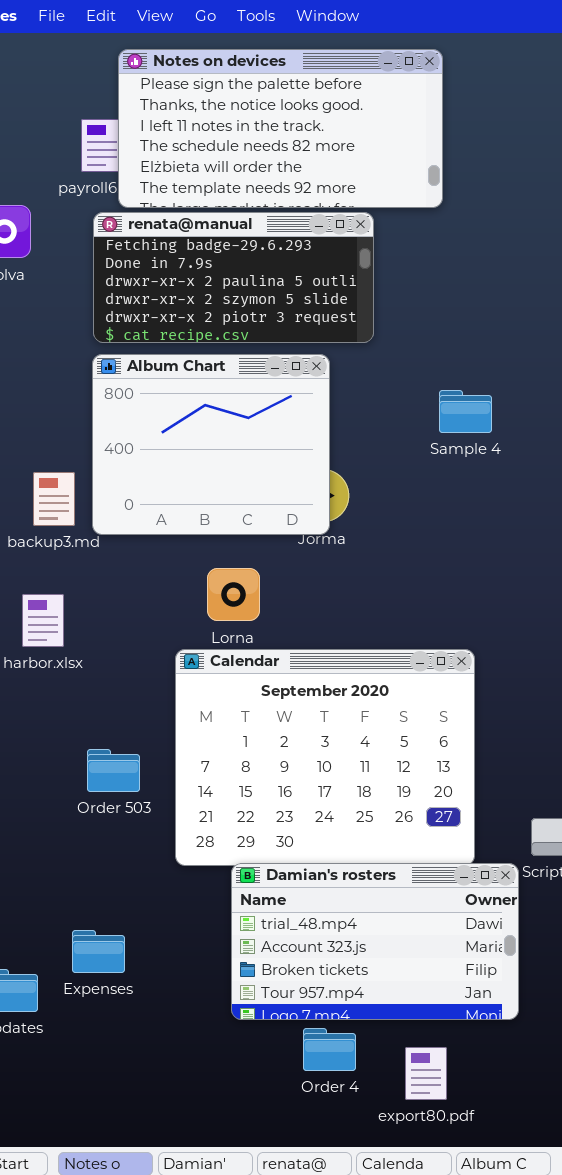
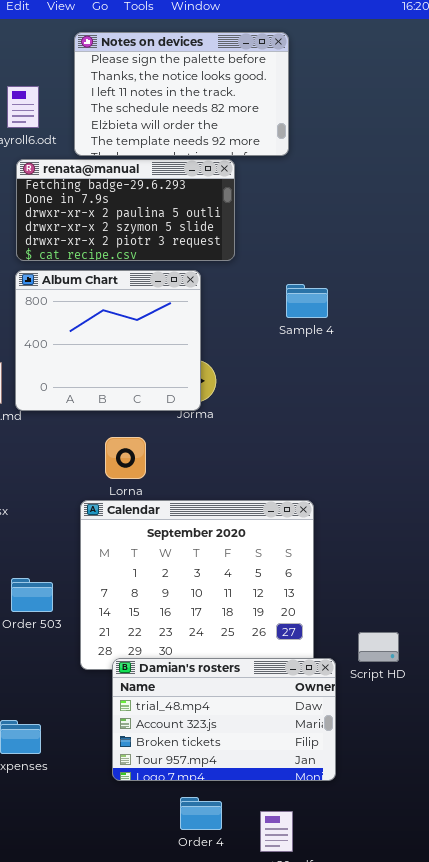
Notes on devices: [118,49,443,208] -> [74,32,289,156], resized
Sample 4: [439,390,492,433] -> [286,284,328,318], moved
Damian's rosters: [231,863,519,1020] -> [112,658,336,781], moved

